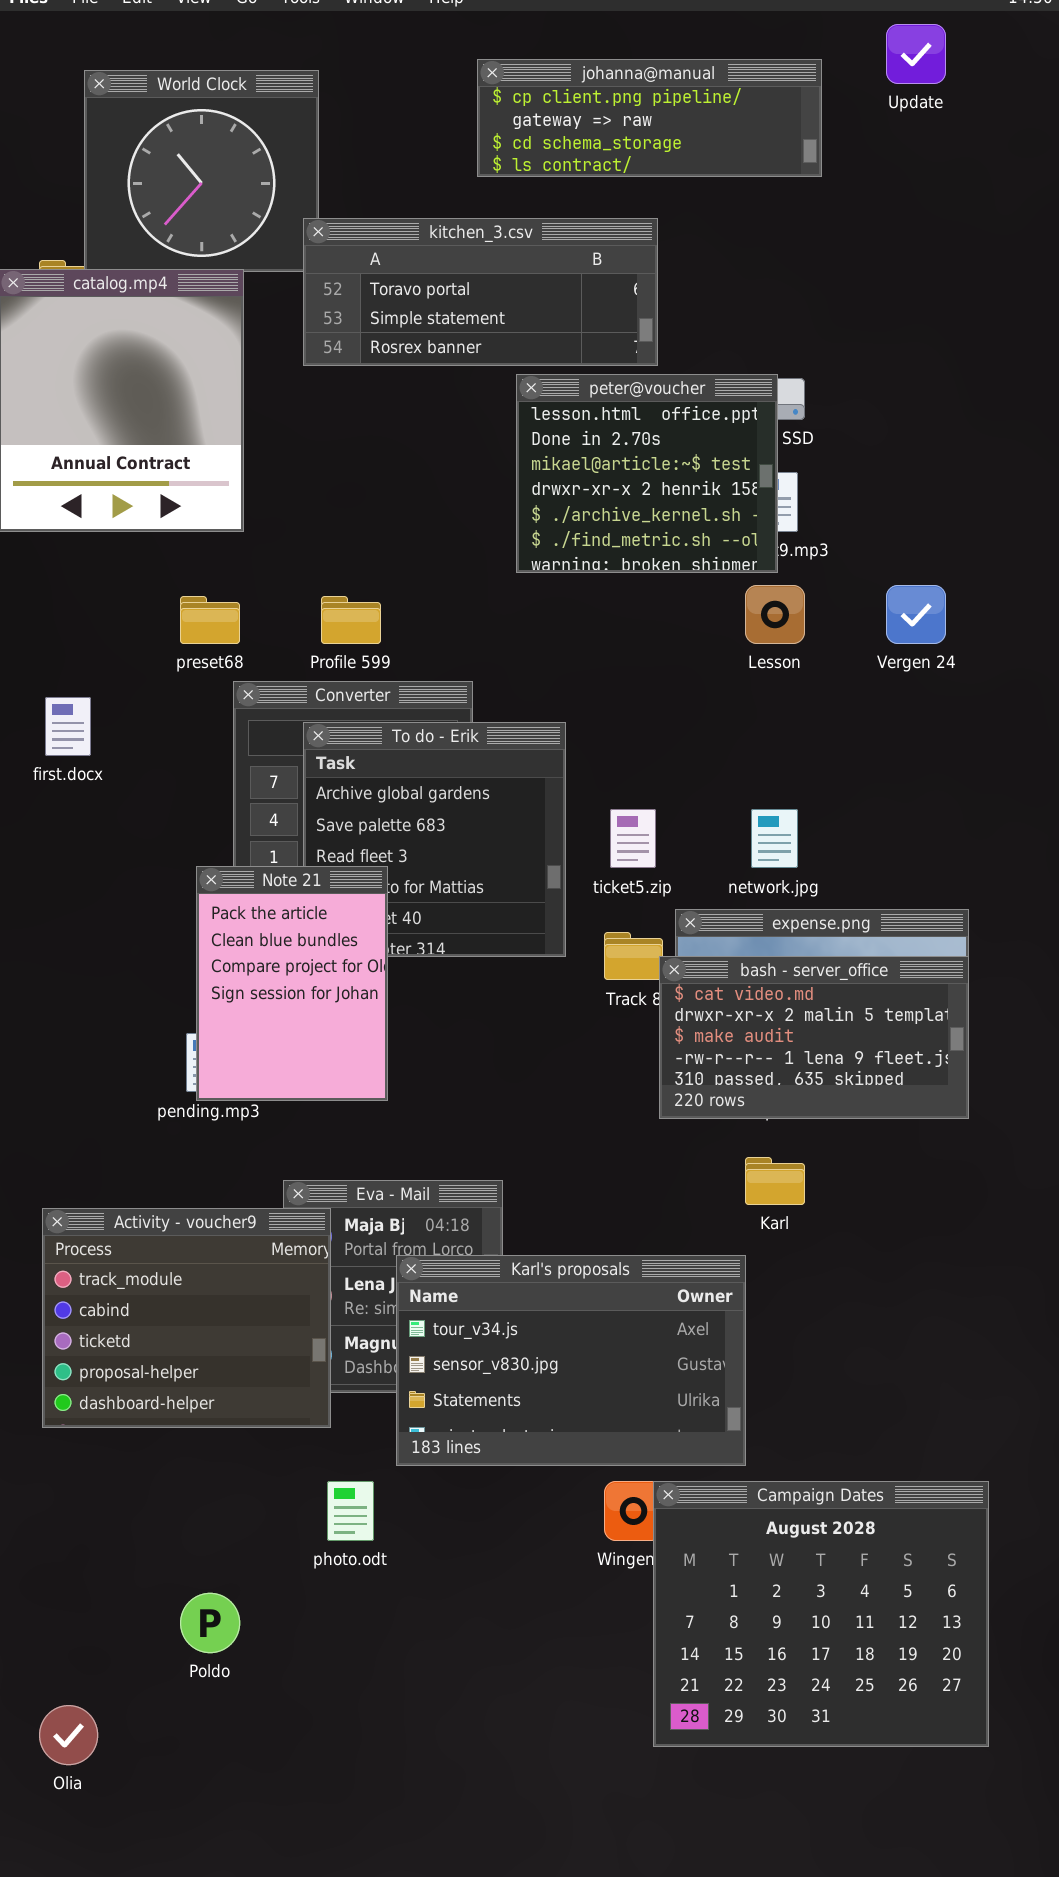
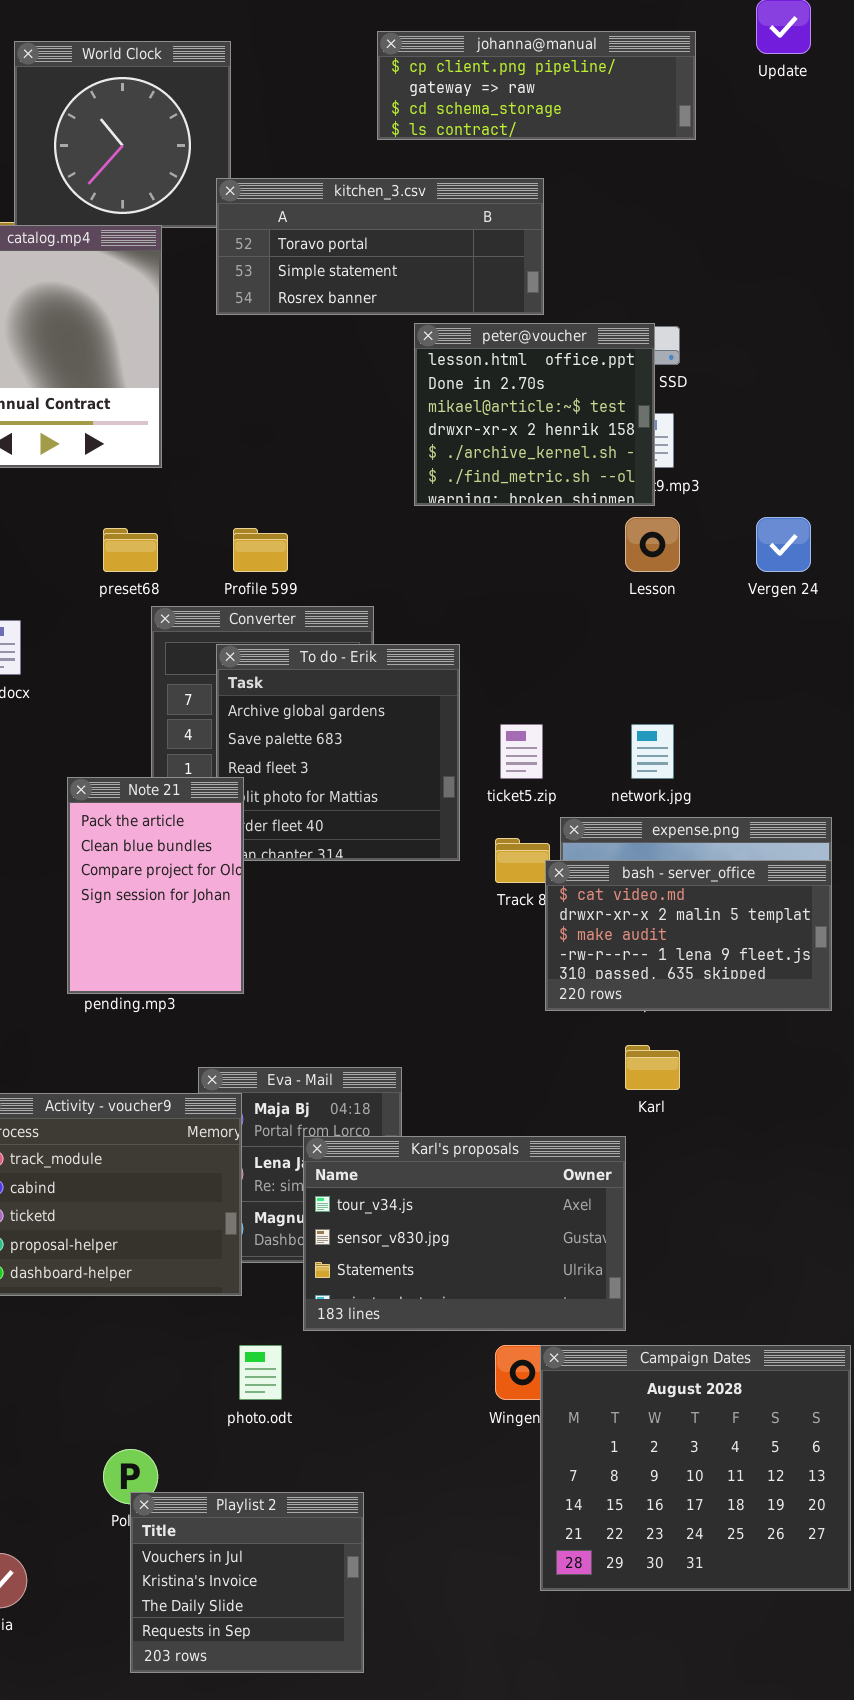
Note 21: [196,866,388,1101] -> [67,777,244,994], moved
Playlist 2: none -> [130,1492,364,1673], opened

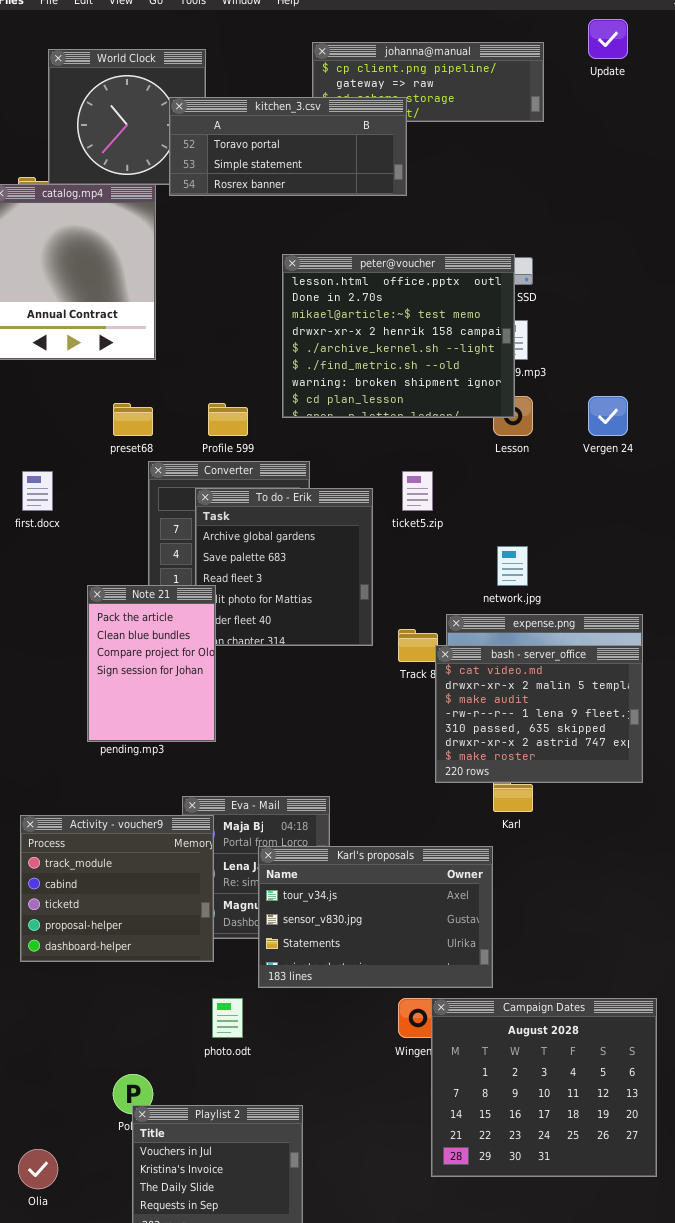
kitchen_3.csv: [216,178,544,315] -> [169,97,407,196], moved
peter@voucher: [414,323,655,506] -> [282,254,515,418], resized
ticket5.zip: [500,724,543,779] -> [402,471,433,511], moved
bash - server_office: [545,860,832,1011] -> [435,645,643,783], resized

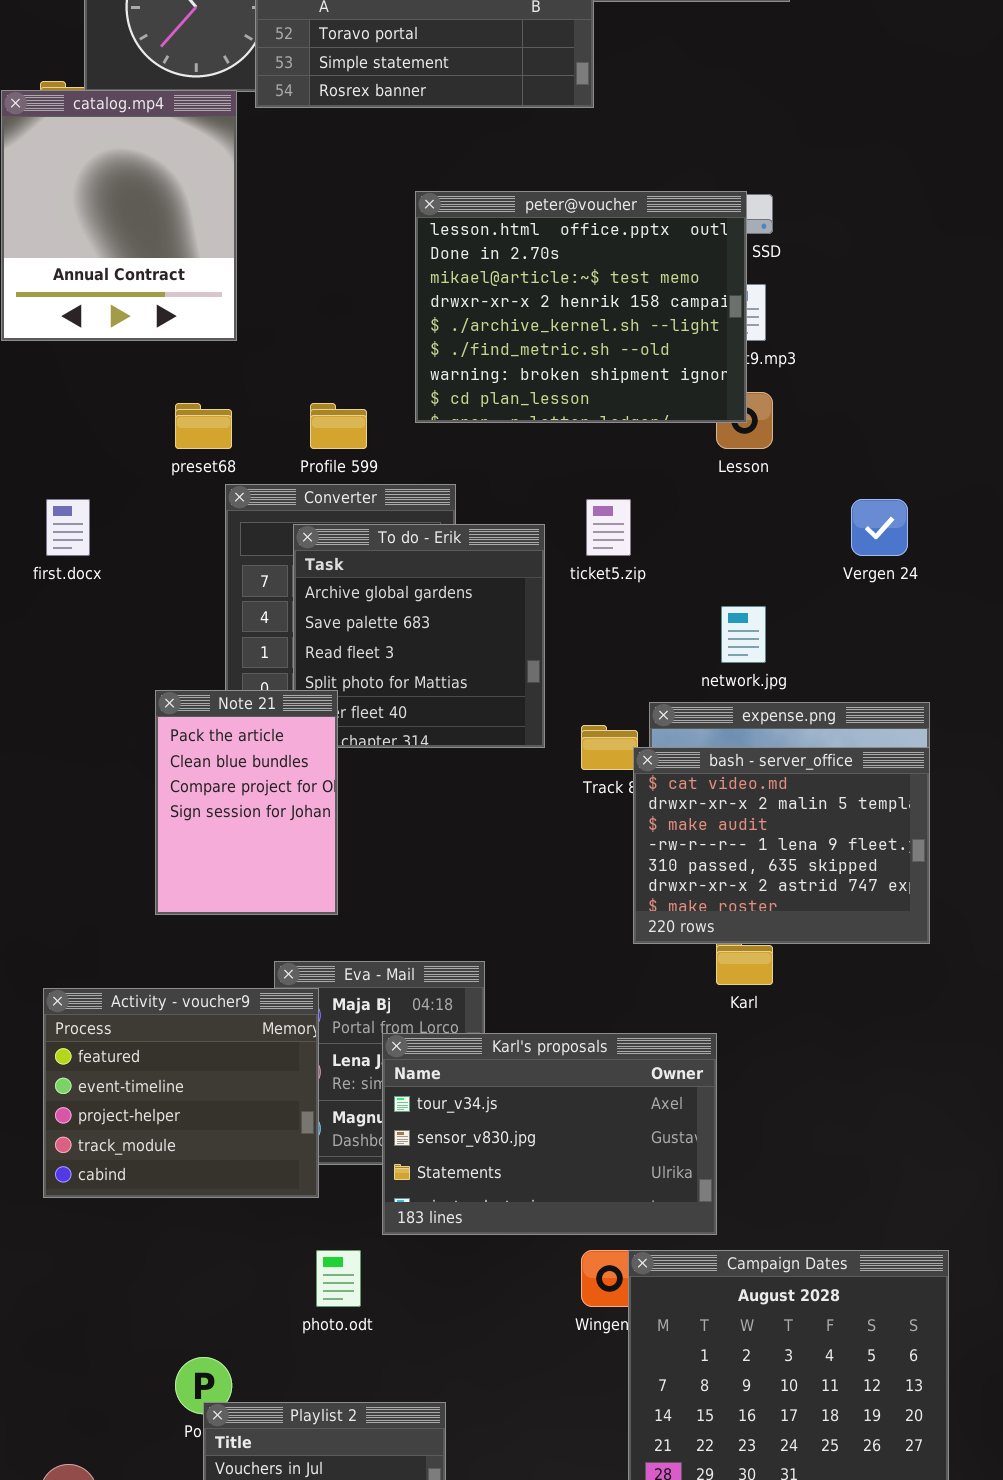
Vergen 24: [588,396,628,436] -> [851,499,908,556], moved
Note 21: [87,585,216,742] -> [155,690,338,915], moved
Activity - voucher9: [20,815,214,962] -> [43,988,319,1198], scrolled up 3 rows

